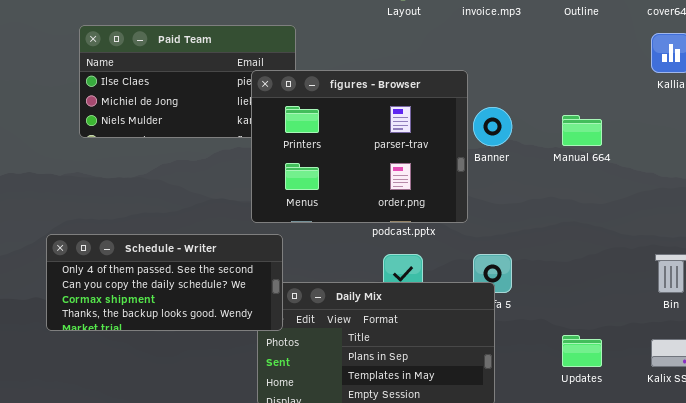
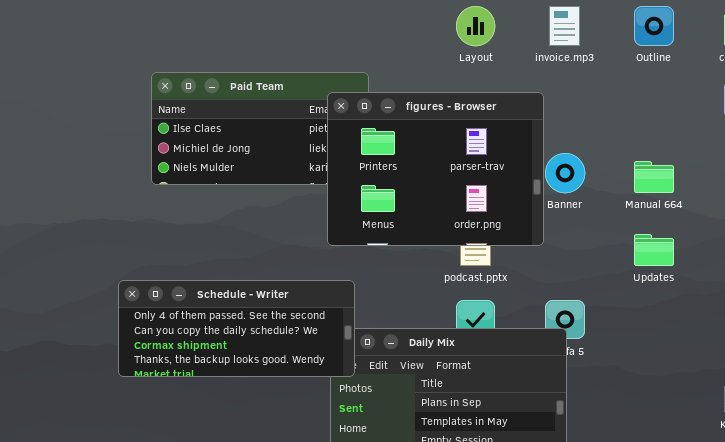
figures - Browser: [251,70,468,223] -> [327,92,544,246], moved
Updates: [562,335,602,367] -> [634,234,674,266], moved

